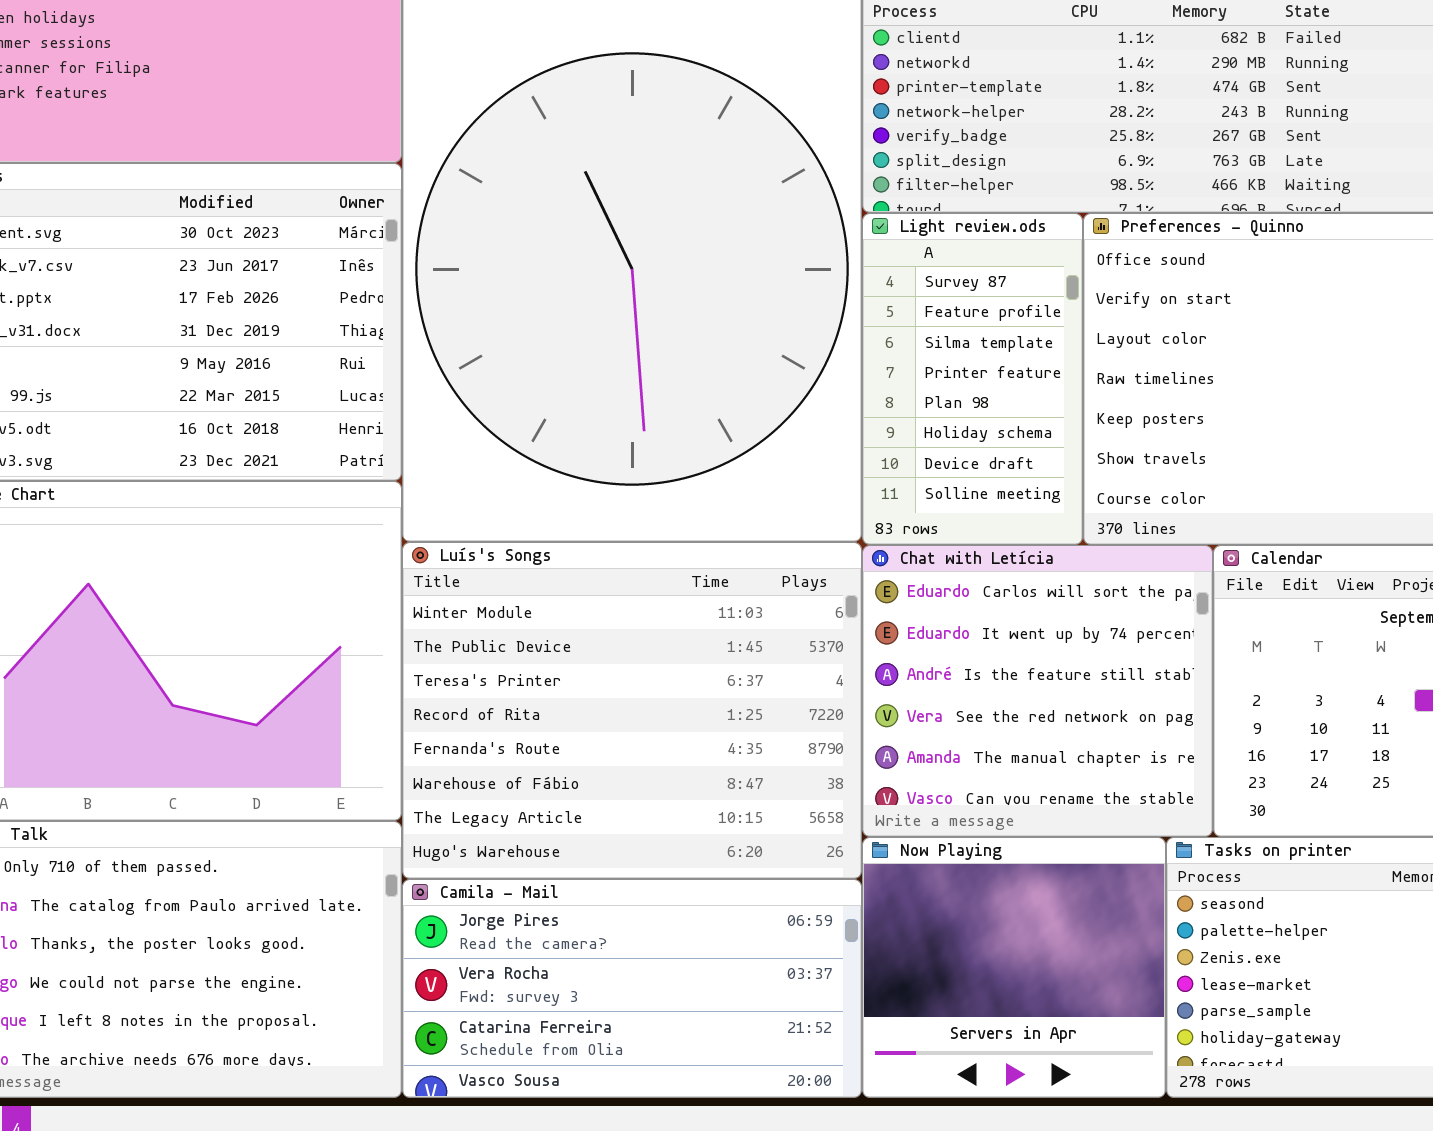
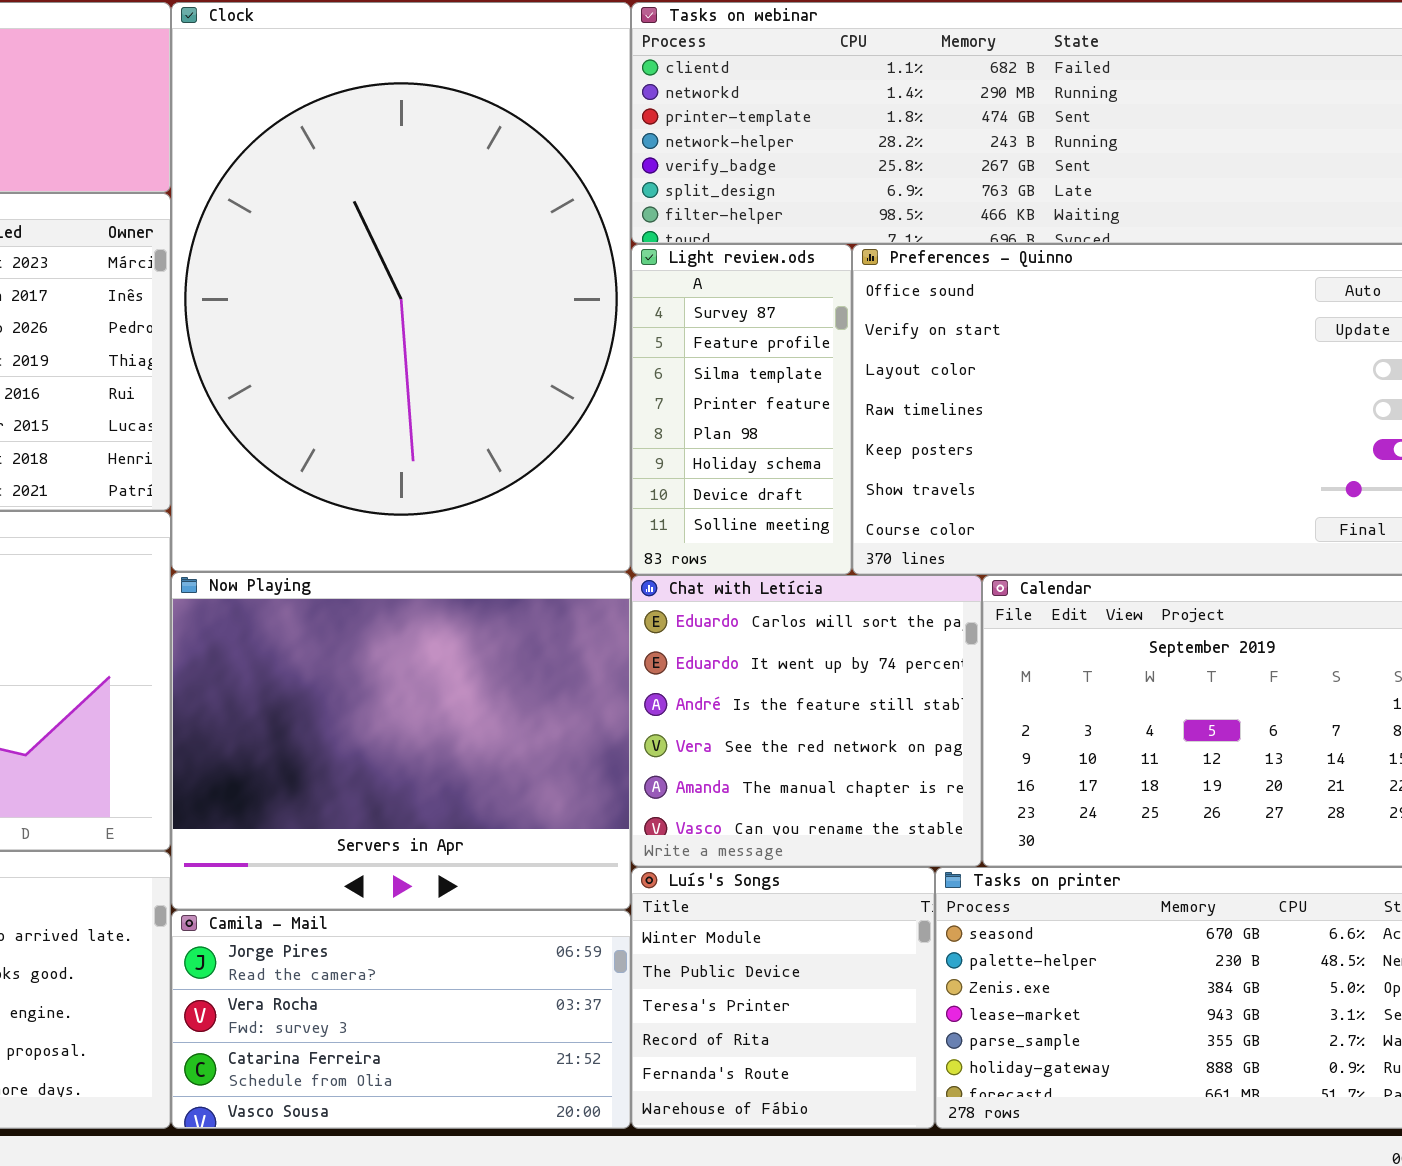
Luís's Songs: [402,542,862,879] -> [631,867,935,1129], moved, resized
Now Playing: [862,837,1166,1098] -> [171,572,631,910], moved, resized

